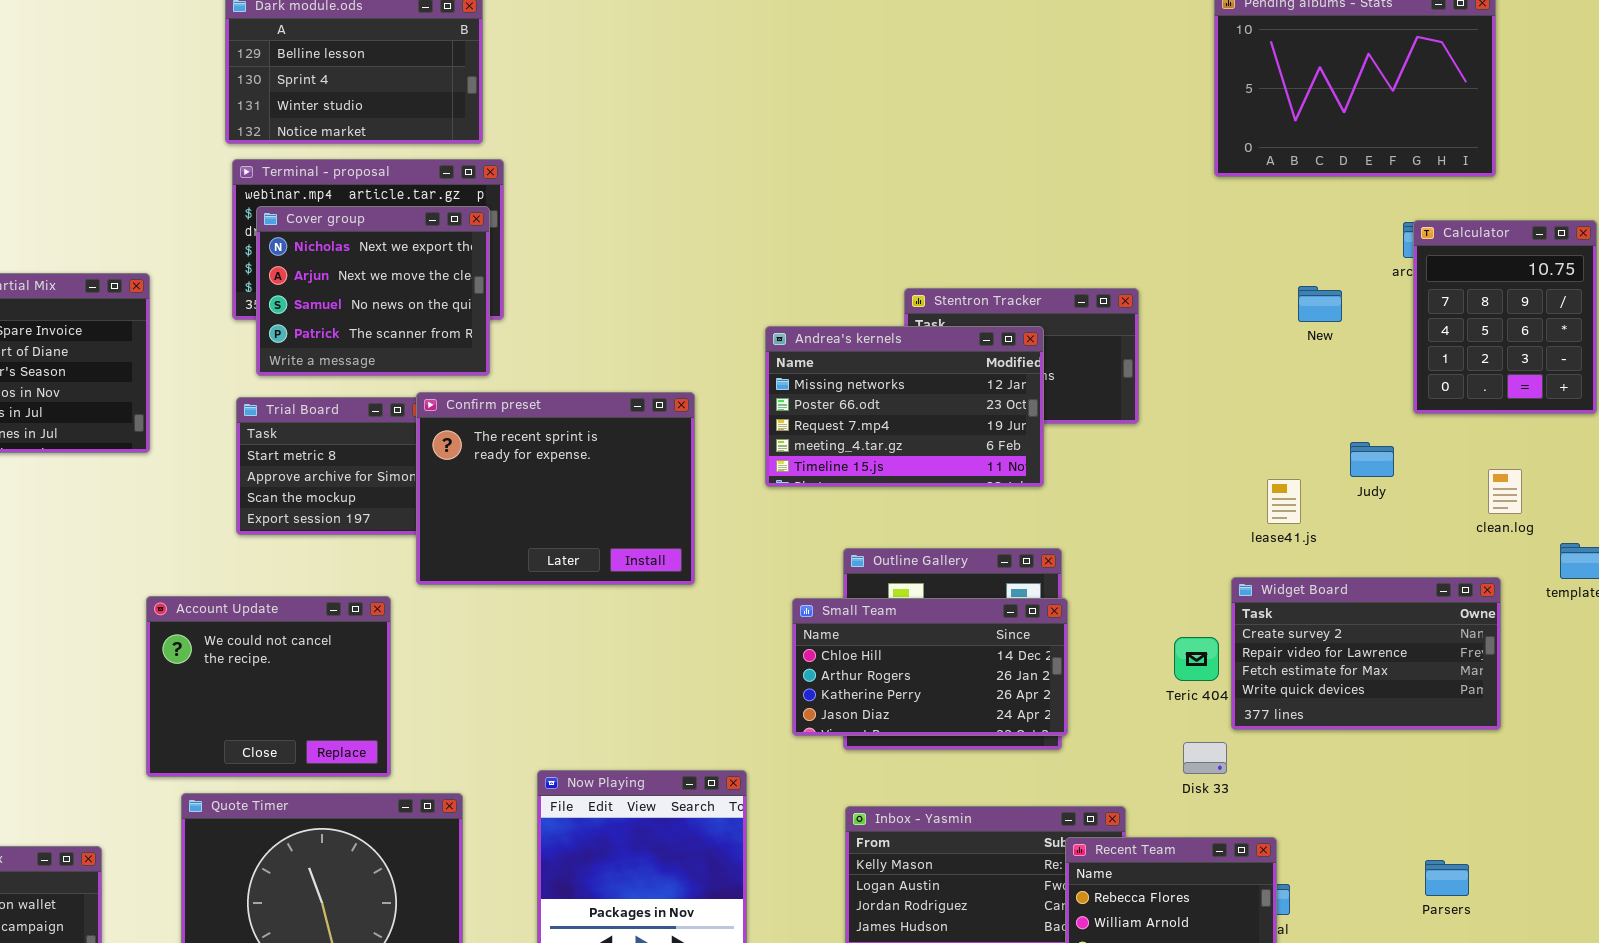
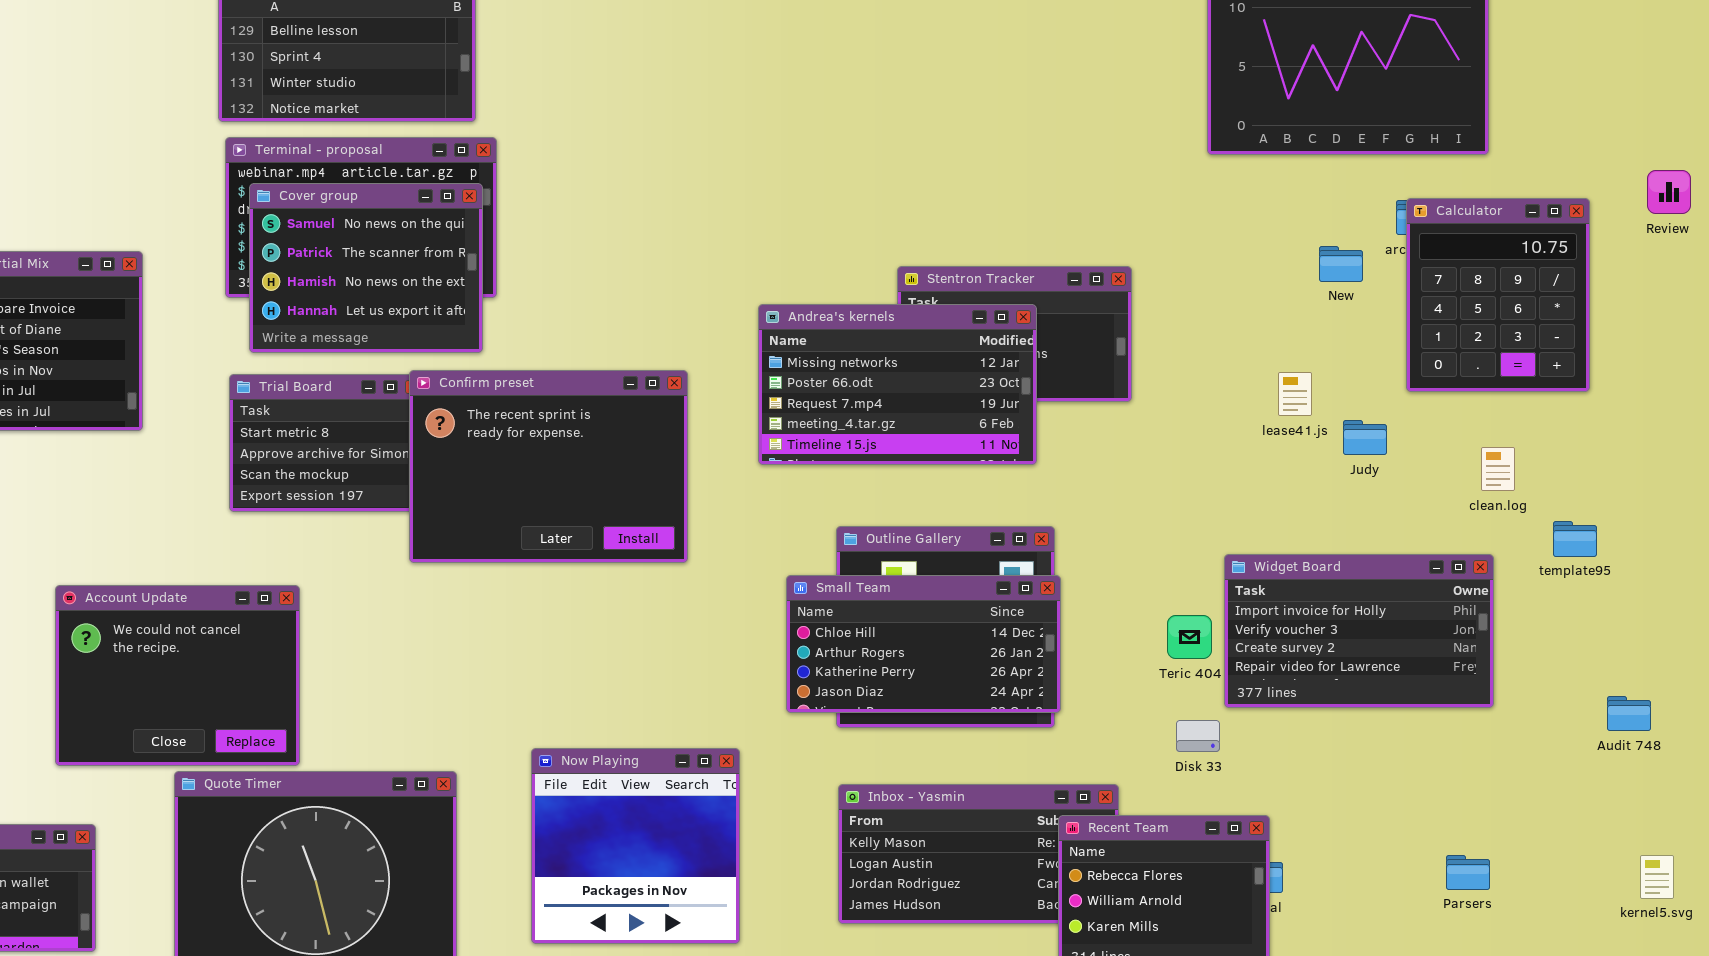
Cover group: [256,206,490,376] -> [249,183,483,353], scrolled down 2 rows
New: [1298,286,1342,322] -> [1319,246,1363,282], moved
lease41.js: [1267,479,1301,524] -> [1278,372,1312,416], moved
Widget Board: [1231,577,1501,730] -> [1224,554,1494,708], scrolled up 2 rows
Account Update: [146,596,391,777] -> [55,585,300,766], moved
Parsers: [1425,860,1469,896] -> [1446,855,1490,890], moved

